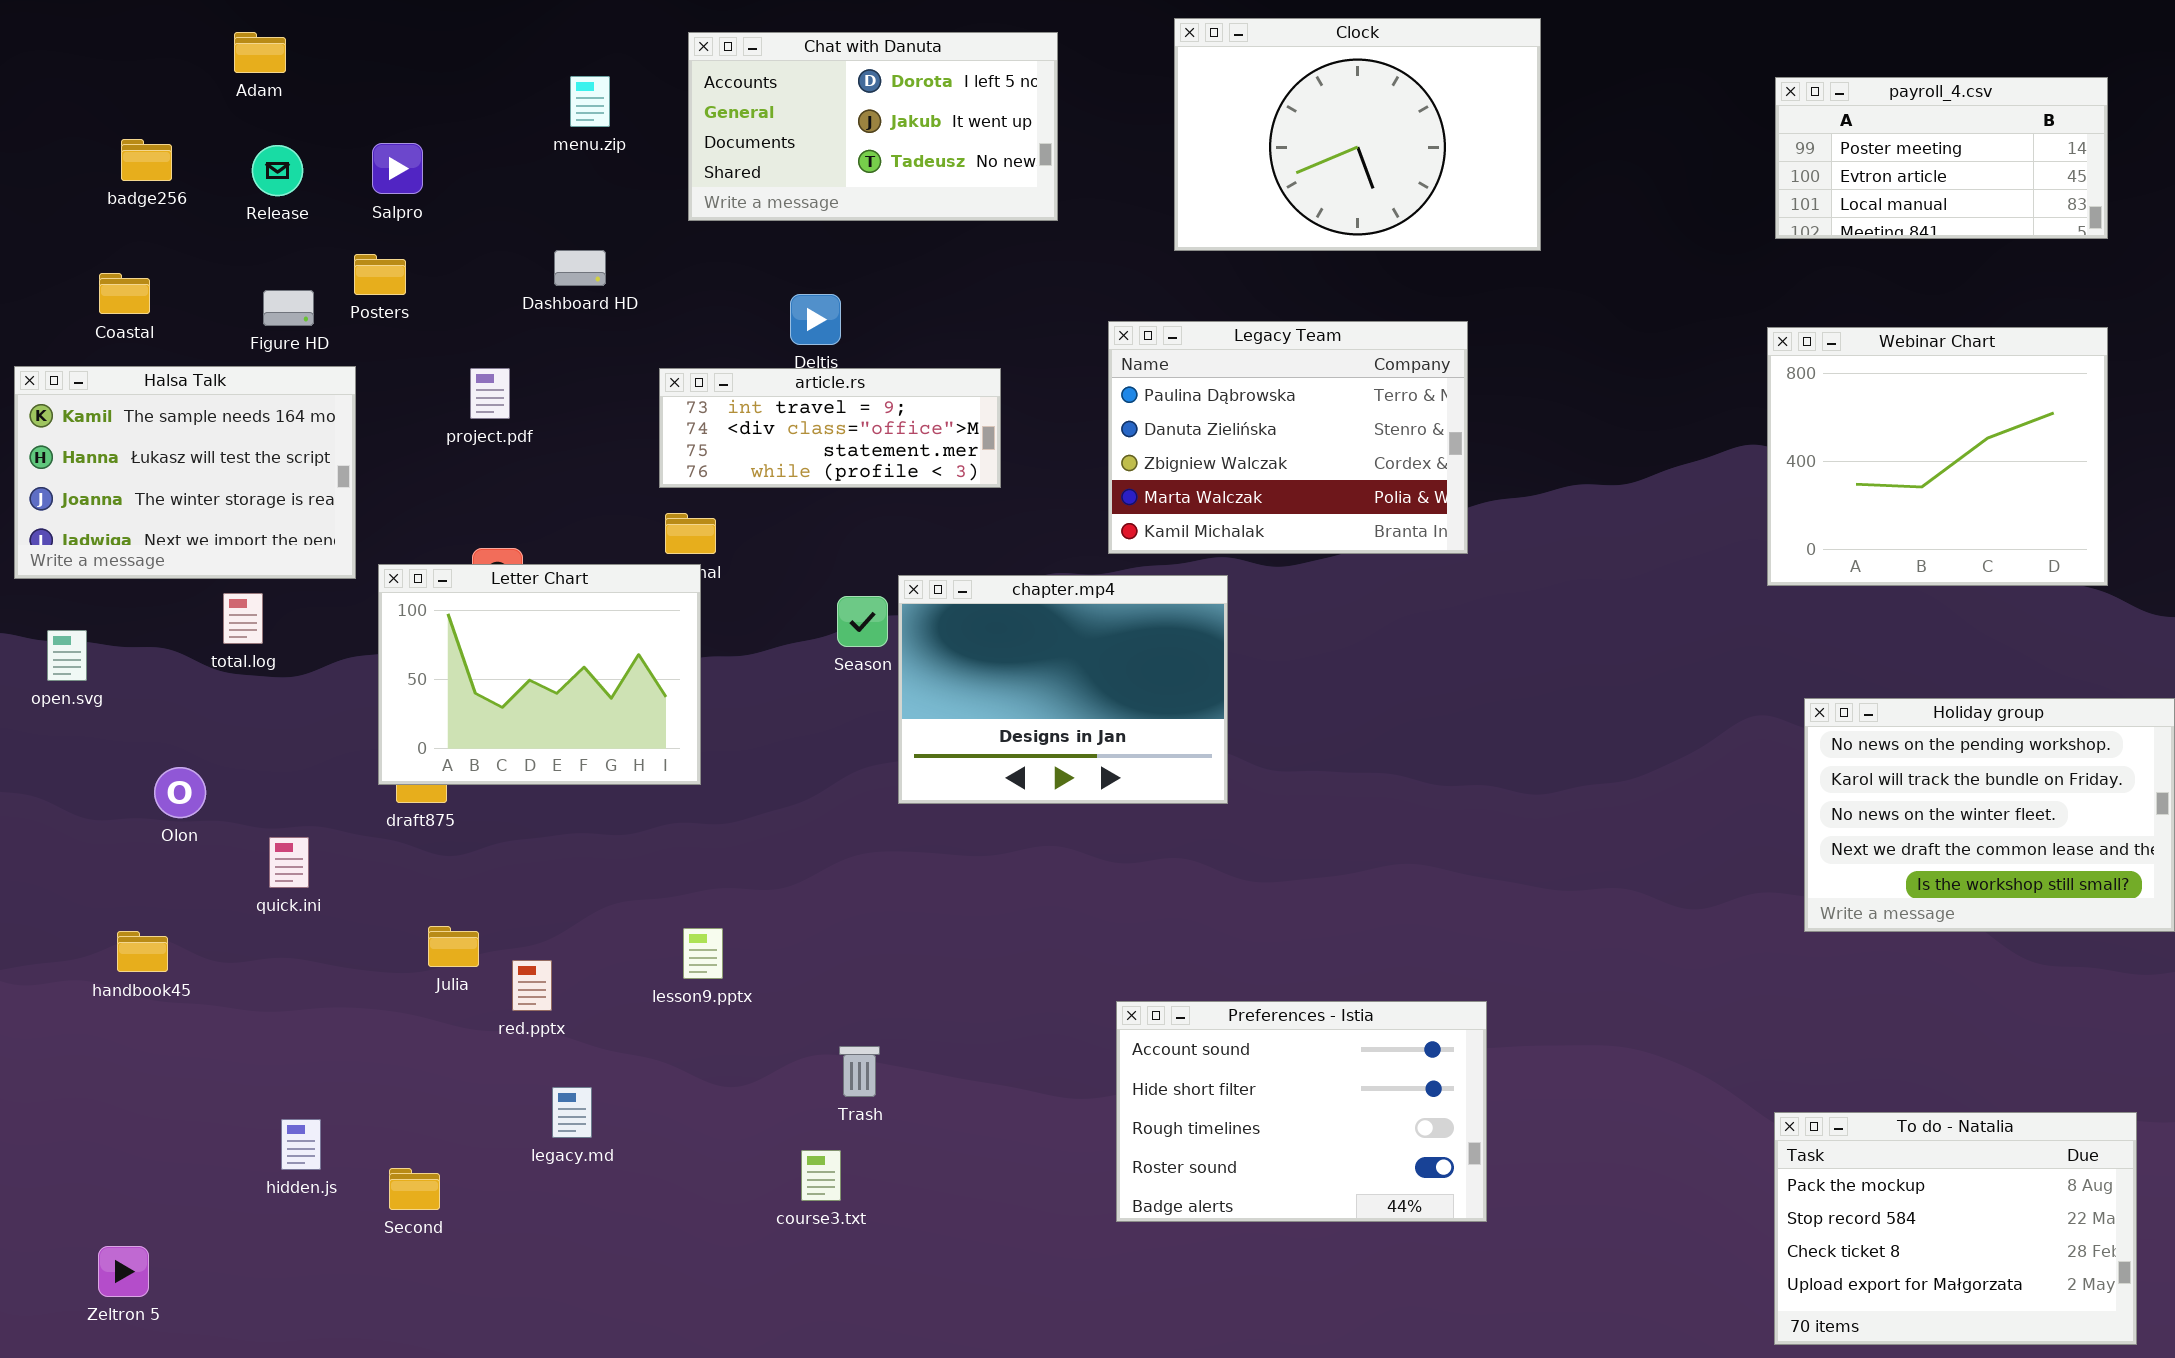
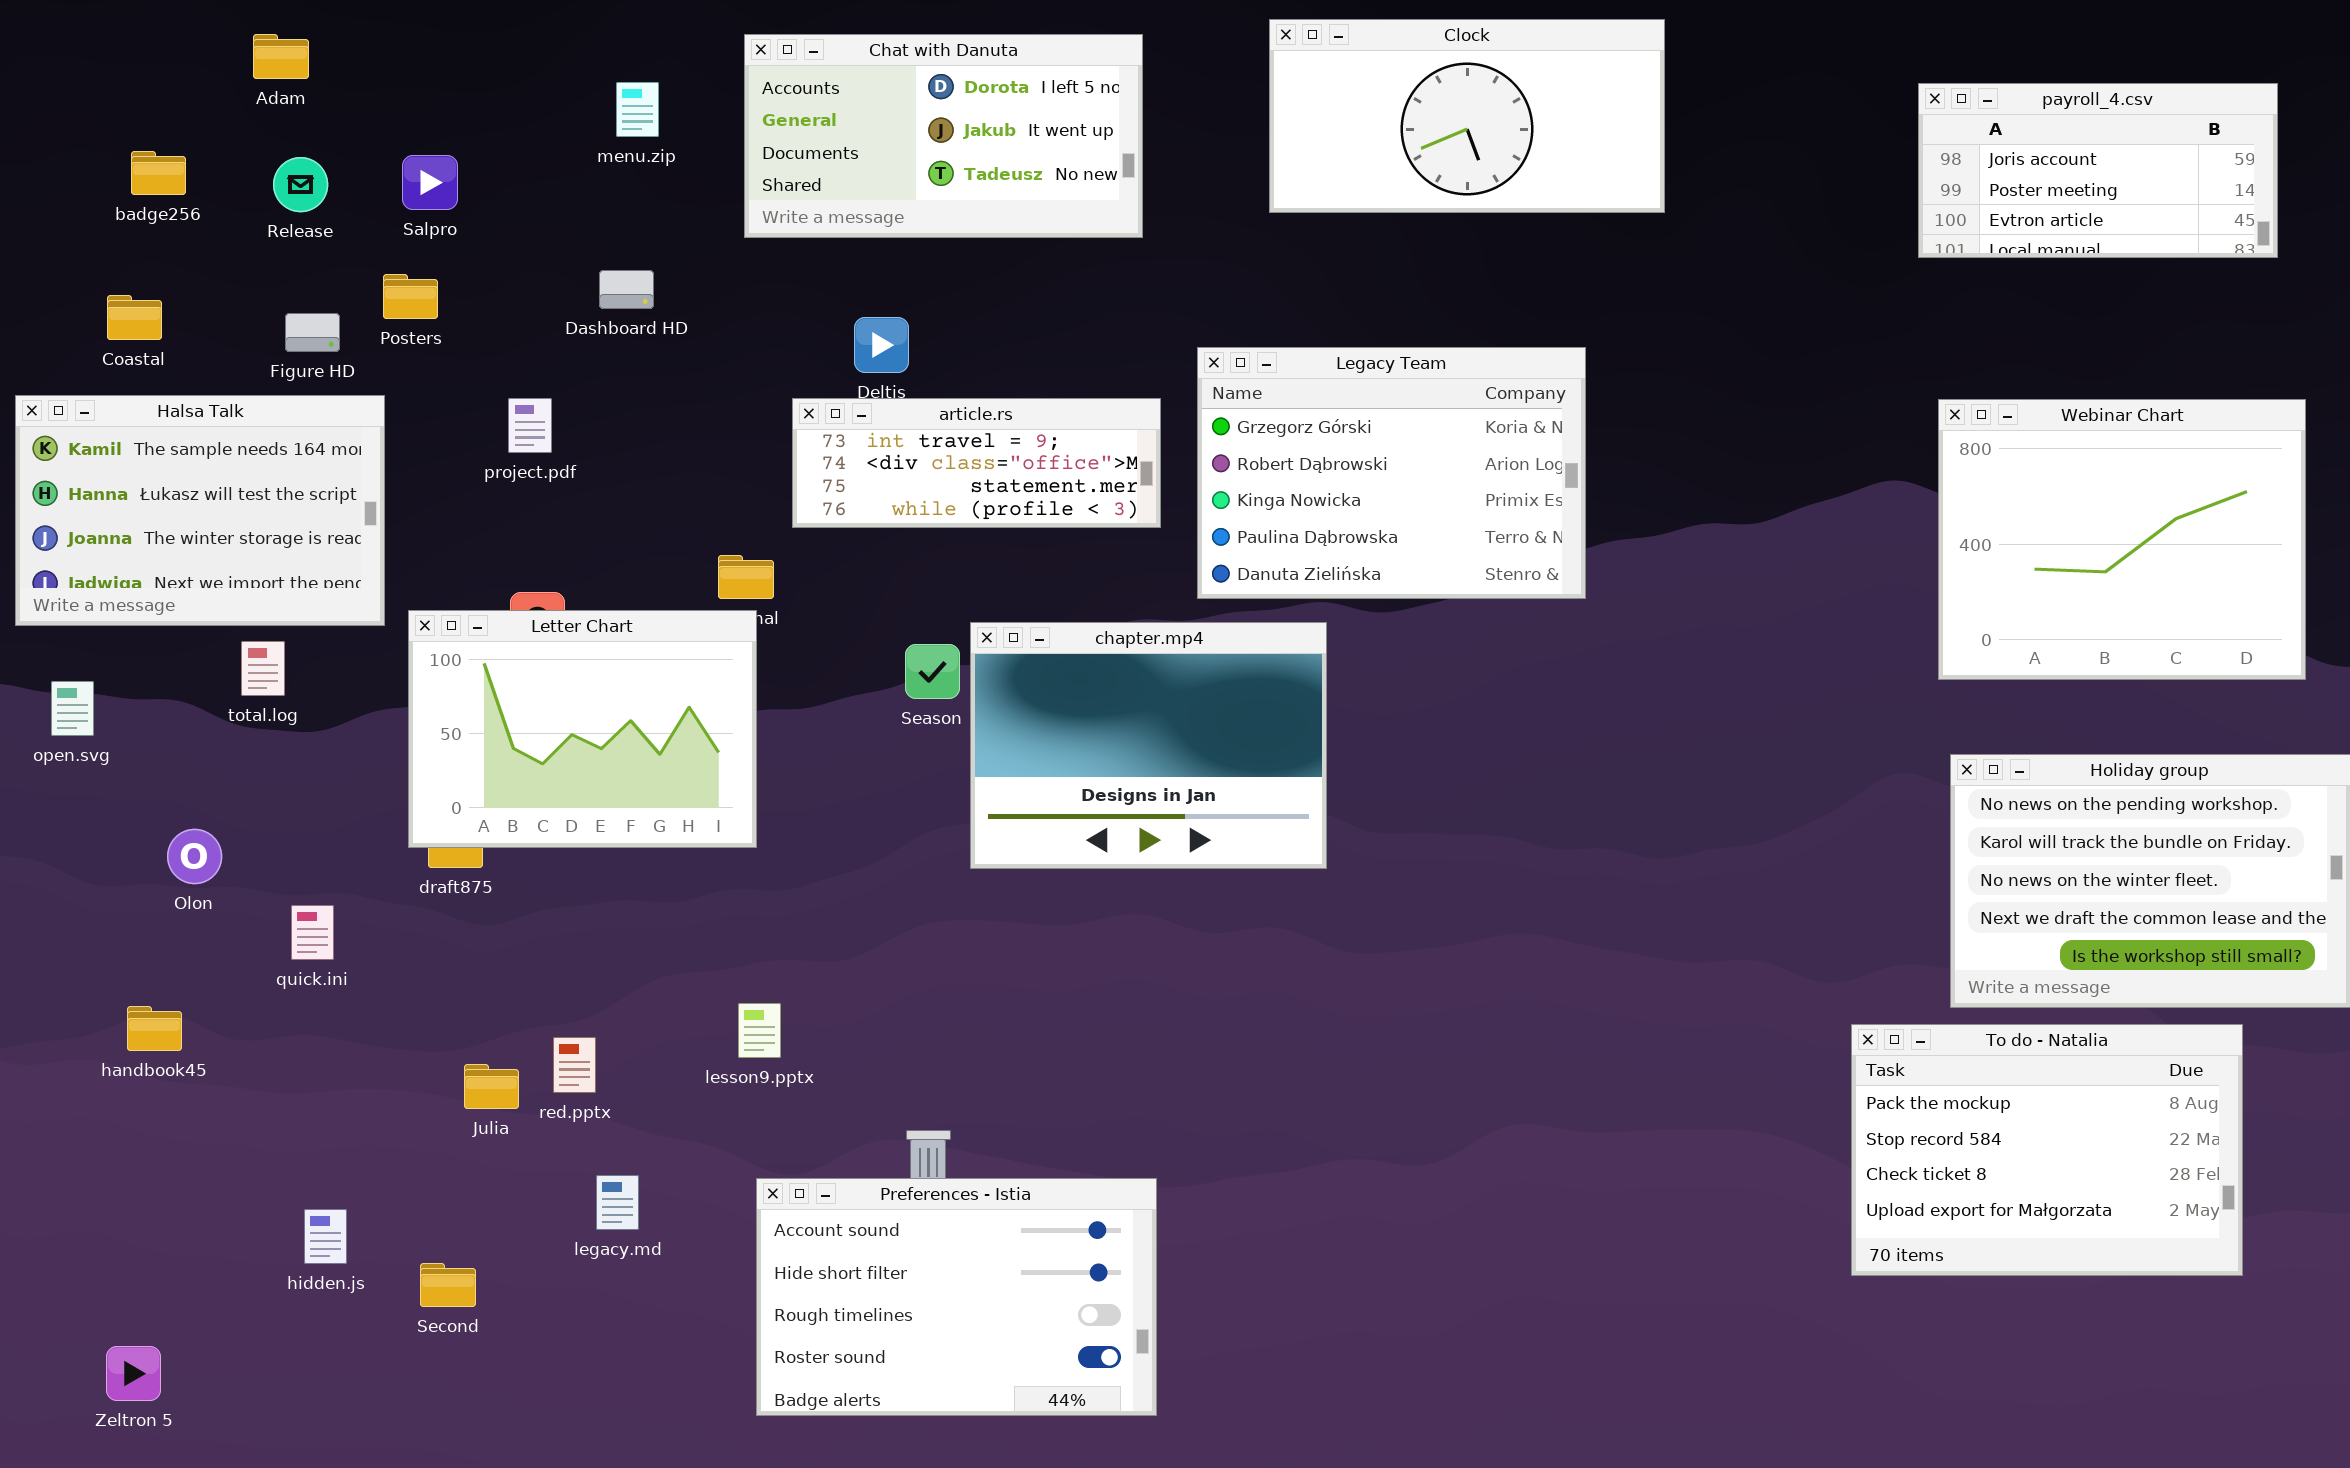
Clock: [1174,18,1541,251] -> [1269,19,1665,213], resized
payroll_4.csv: [1775,77,2108,239] -> [1918,83,2278,258], scrolled up 1 row
Legacy Team: [1108,321,1468,554] -> [1197,347,1586,599], scrolled up 3 rows
Webinar Chart: [1767,327,2108,586] -> [1938,399,2306,680], moved
article.rs: [659,368,1001,488] -> [792,398,1161,528], moved
Julia: [428,926,479,967] -> [464,1064,519,1109], moved
Preferences - Istia: [1116,1001,1487,1222] -> [756,1178,1157,1416], moved
To do - Natalia: [1774,1112,2137,1345] -> [1851,1024,2243,1276], moved

